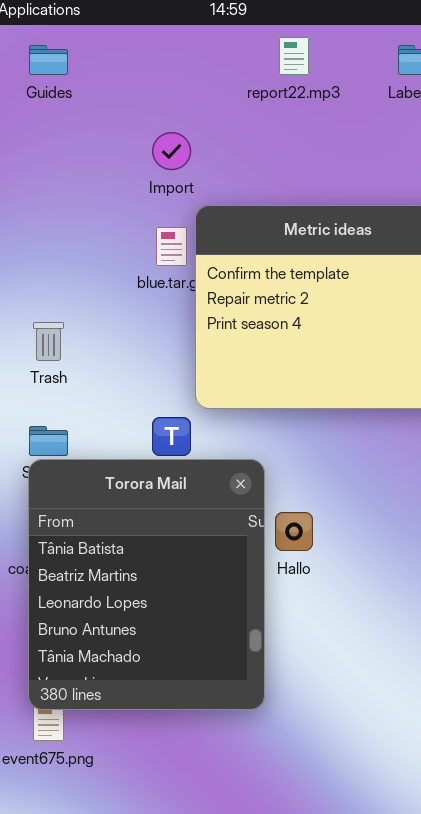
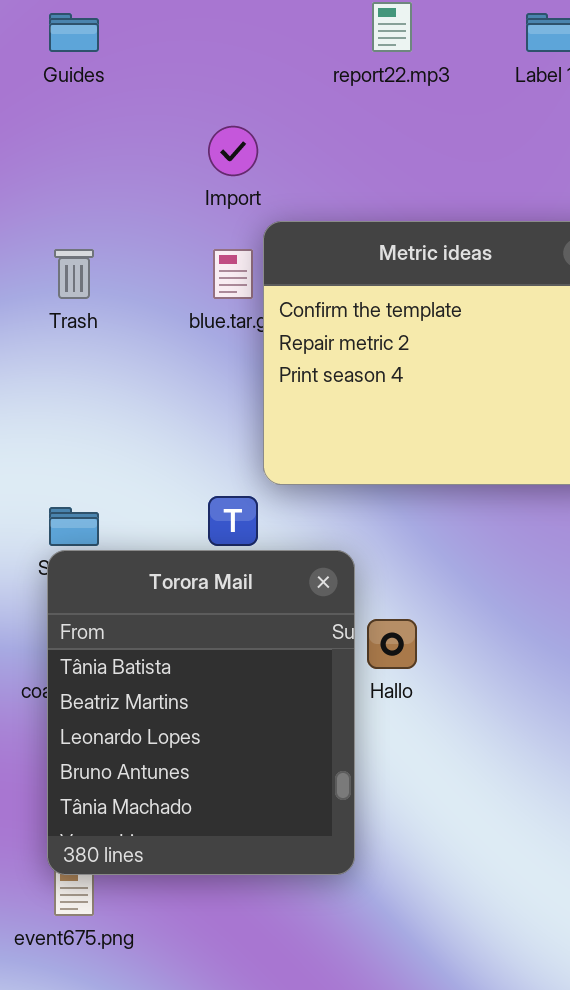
Trash: [33,322,64,361] -> [54,249,94,299], moved

